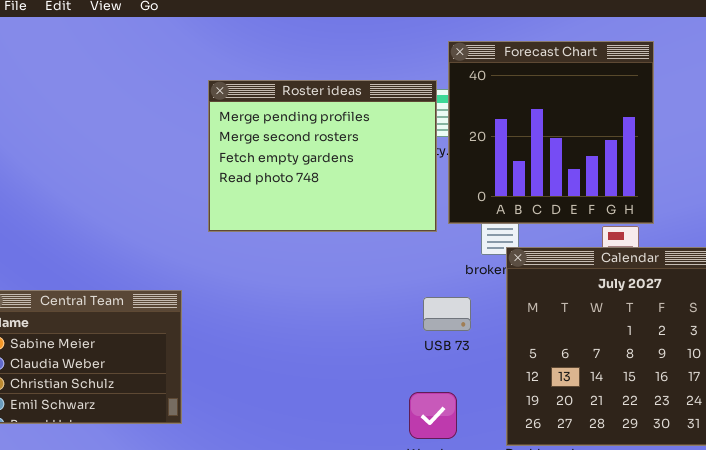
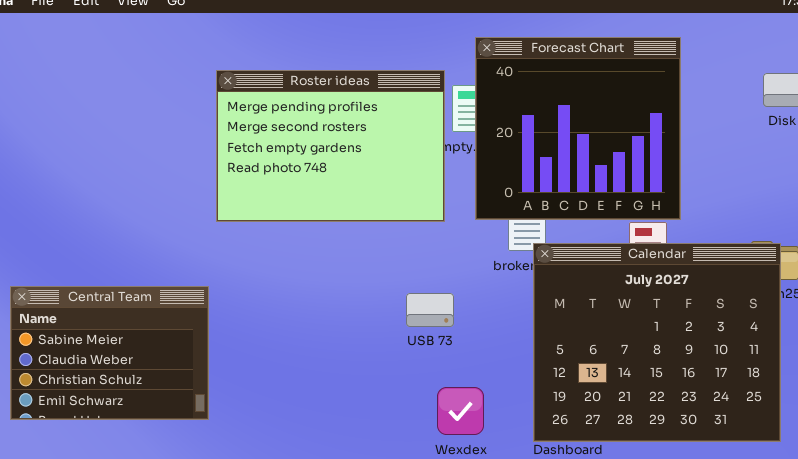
Roster ideas: [208,80,437,232] -> [216,70,445,222], moved
USB 73: [423,297,471,331] -> [406,293,454,327], moved

